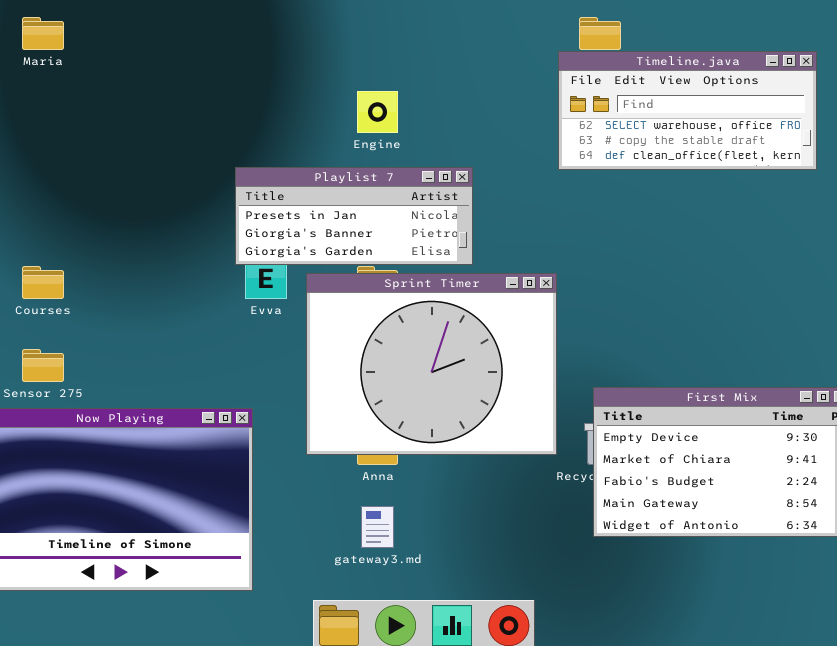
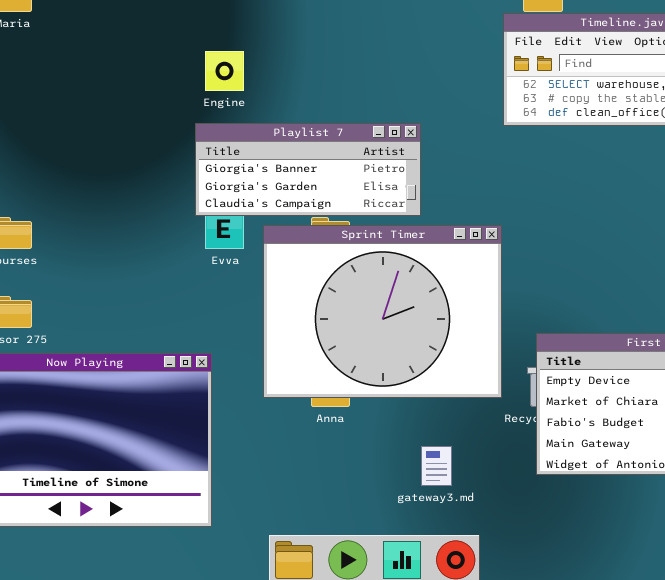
Engine: [357,91,398,133] -> [205,51,244,91], moved
Playlist 7: [235,167,473,265] -> [195,123,421,216], scrolled down 1 row
gateway3.md: [361,506,394,548] -> [421,446,452,486], moved

